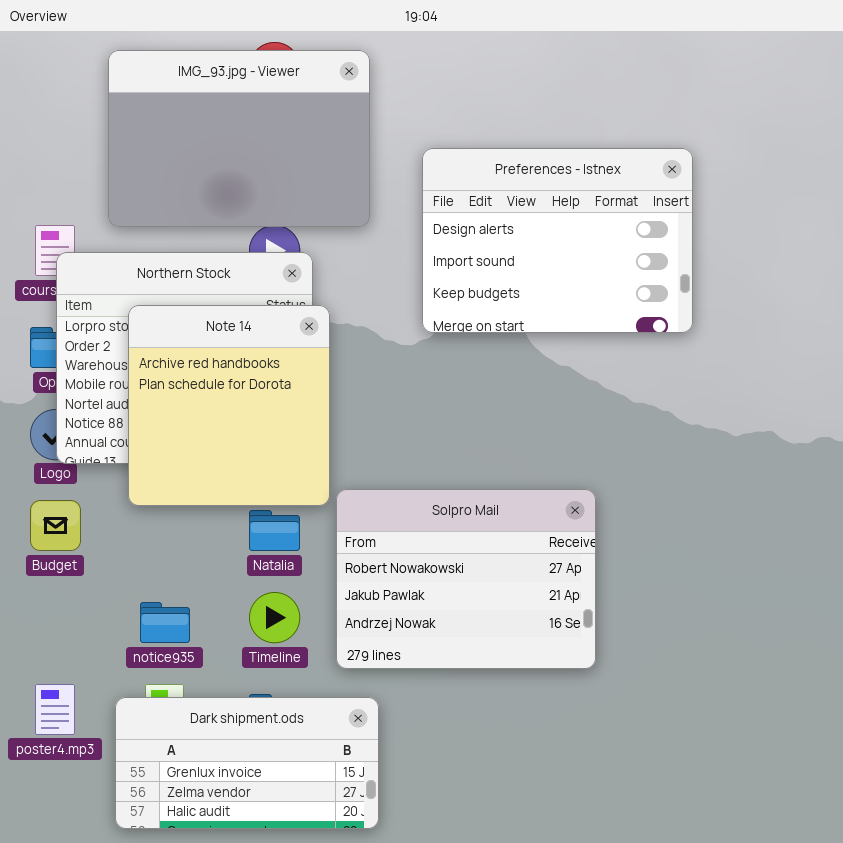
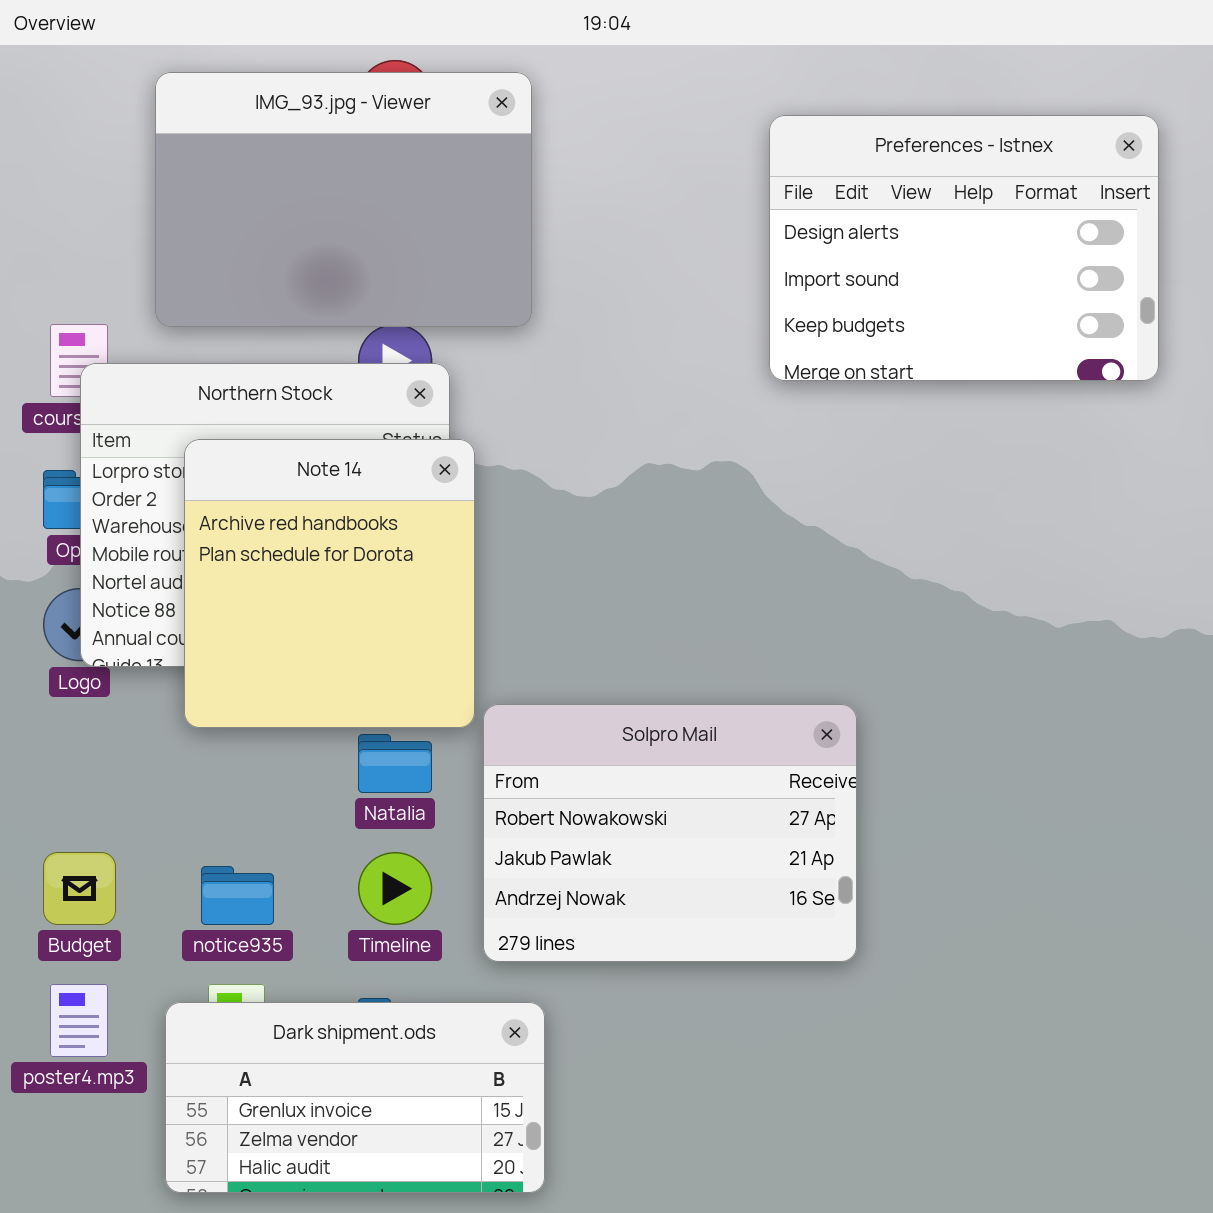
Preferences - Istnex: [422,148,693,333] -> [769,115,1159,381], moved
Budget: [30,500,81,551] -> [43,852,116,925], moved

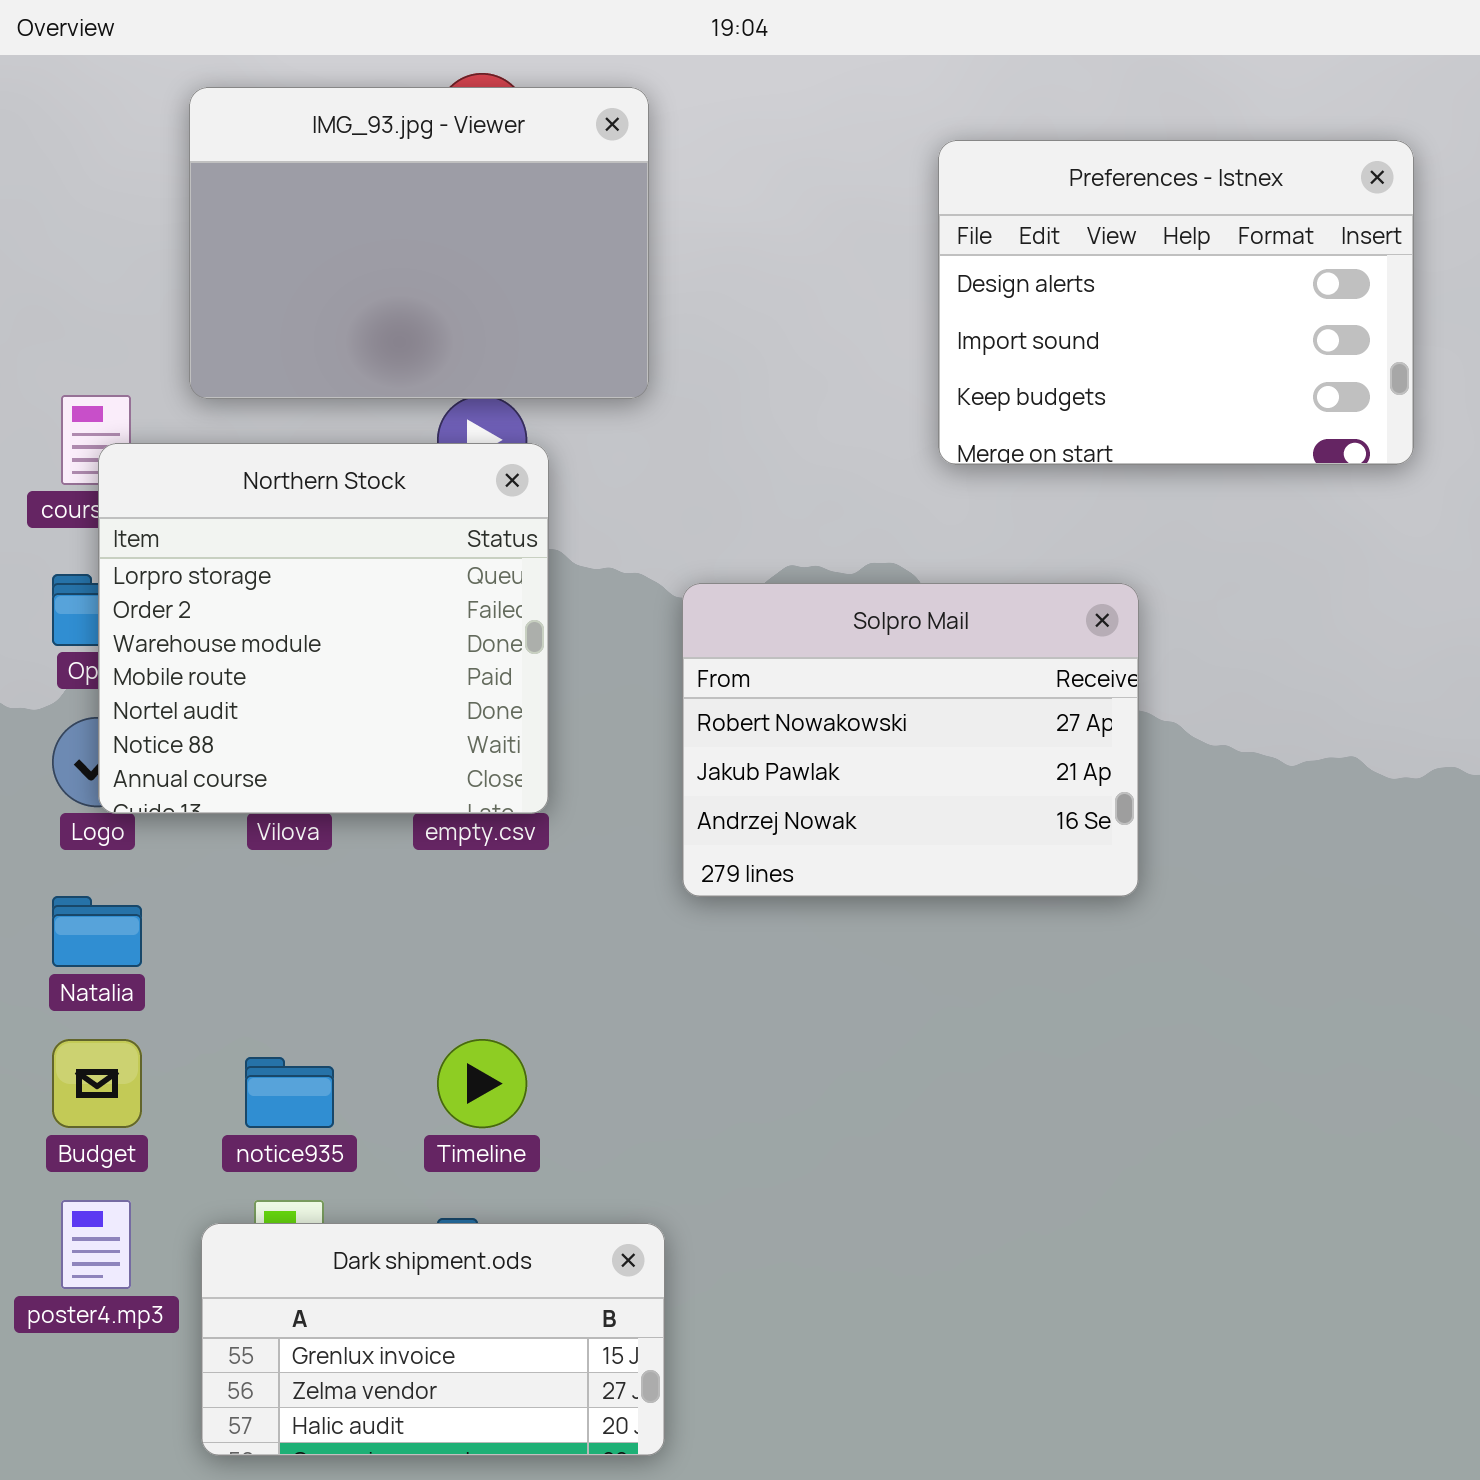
Note 14: [184,439,475,728] -> none, closed
Solpro Mail: [483,704,857,962] -> [682,583,1139,897], moved
Natalia: [358,734,432,793] -> [52,896,142,967], moved

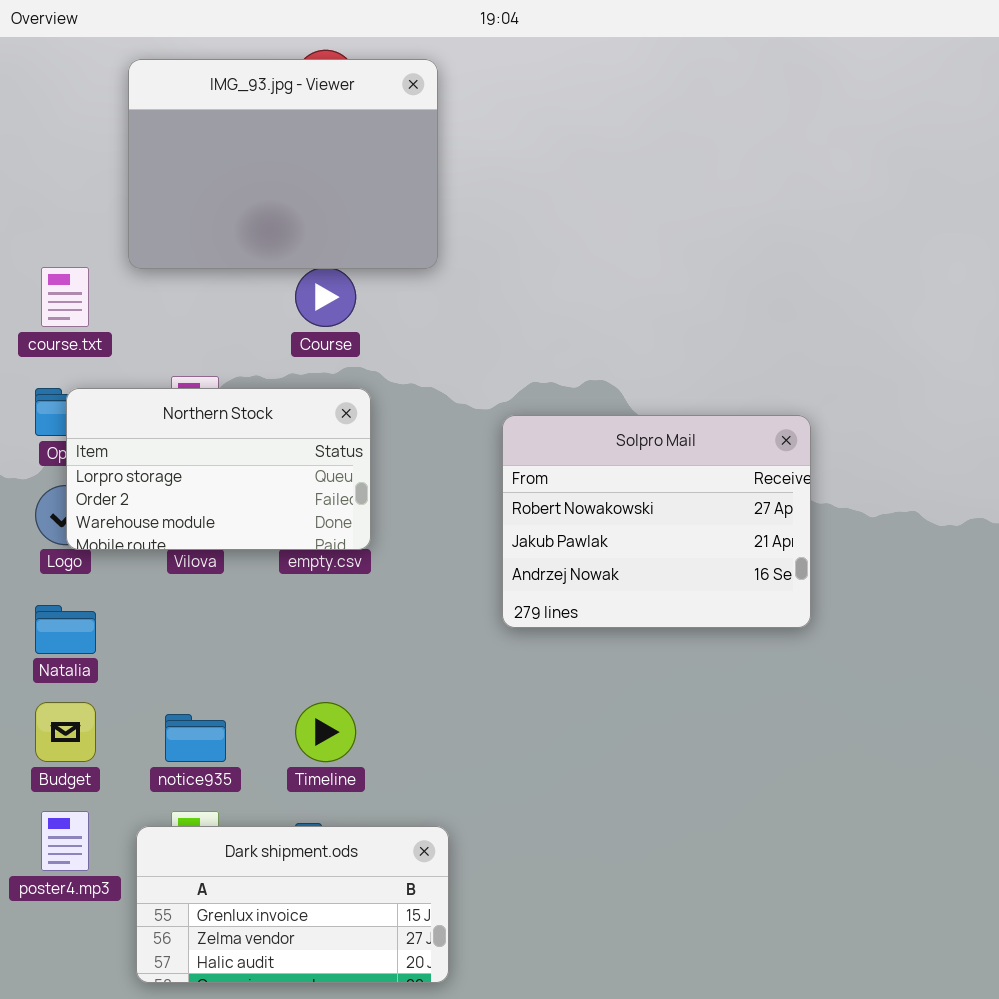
Preferences - Istnex: [938,140,1414,465] -> none, closed
Northern Stock: [98,443,549,814] -> [66,388,371,550], resized
Solpro Mail: [682,583,1139,897] -> [502,415,811,628], moved

